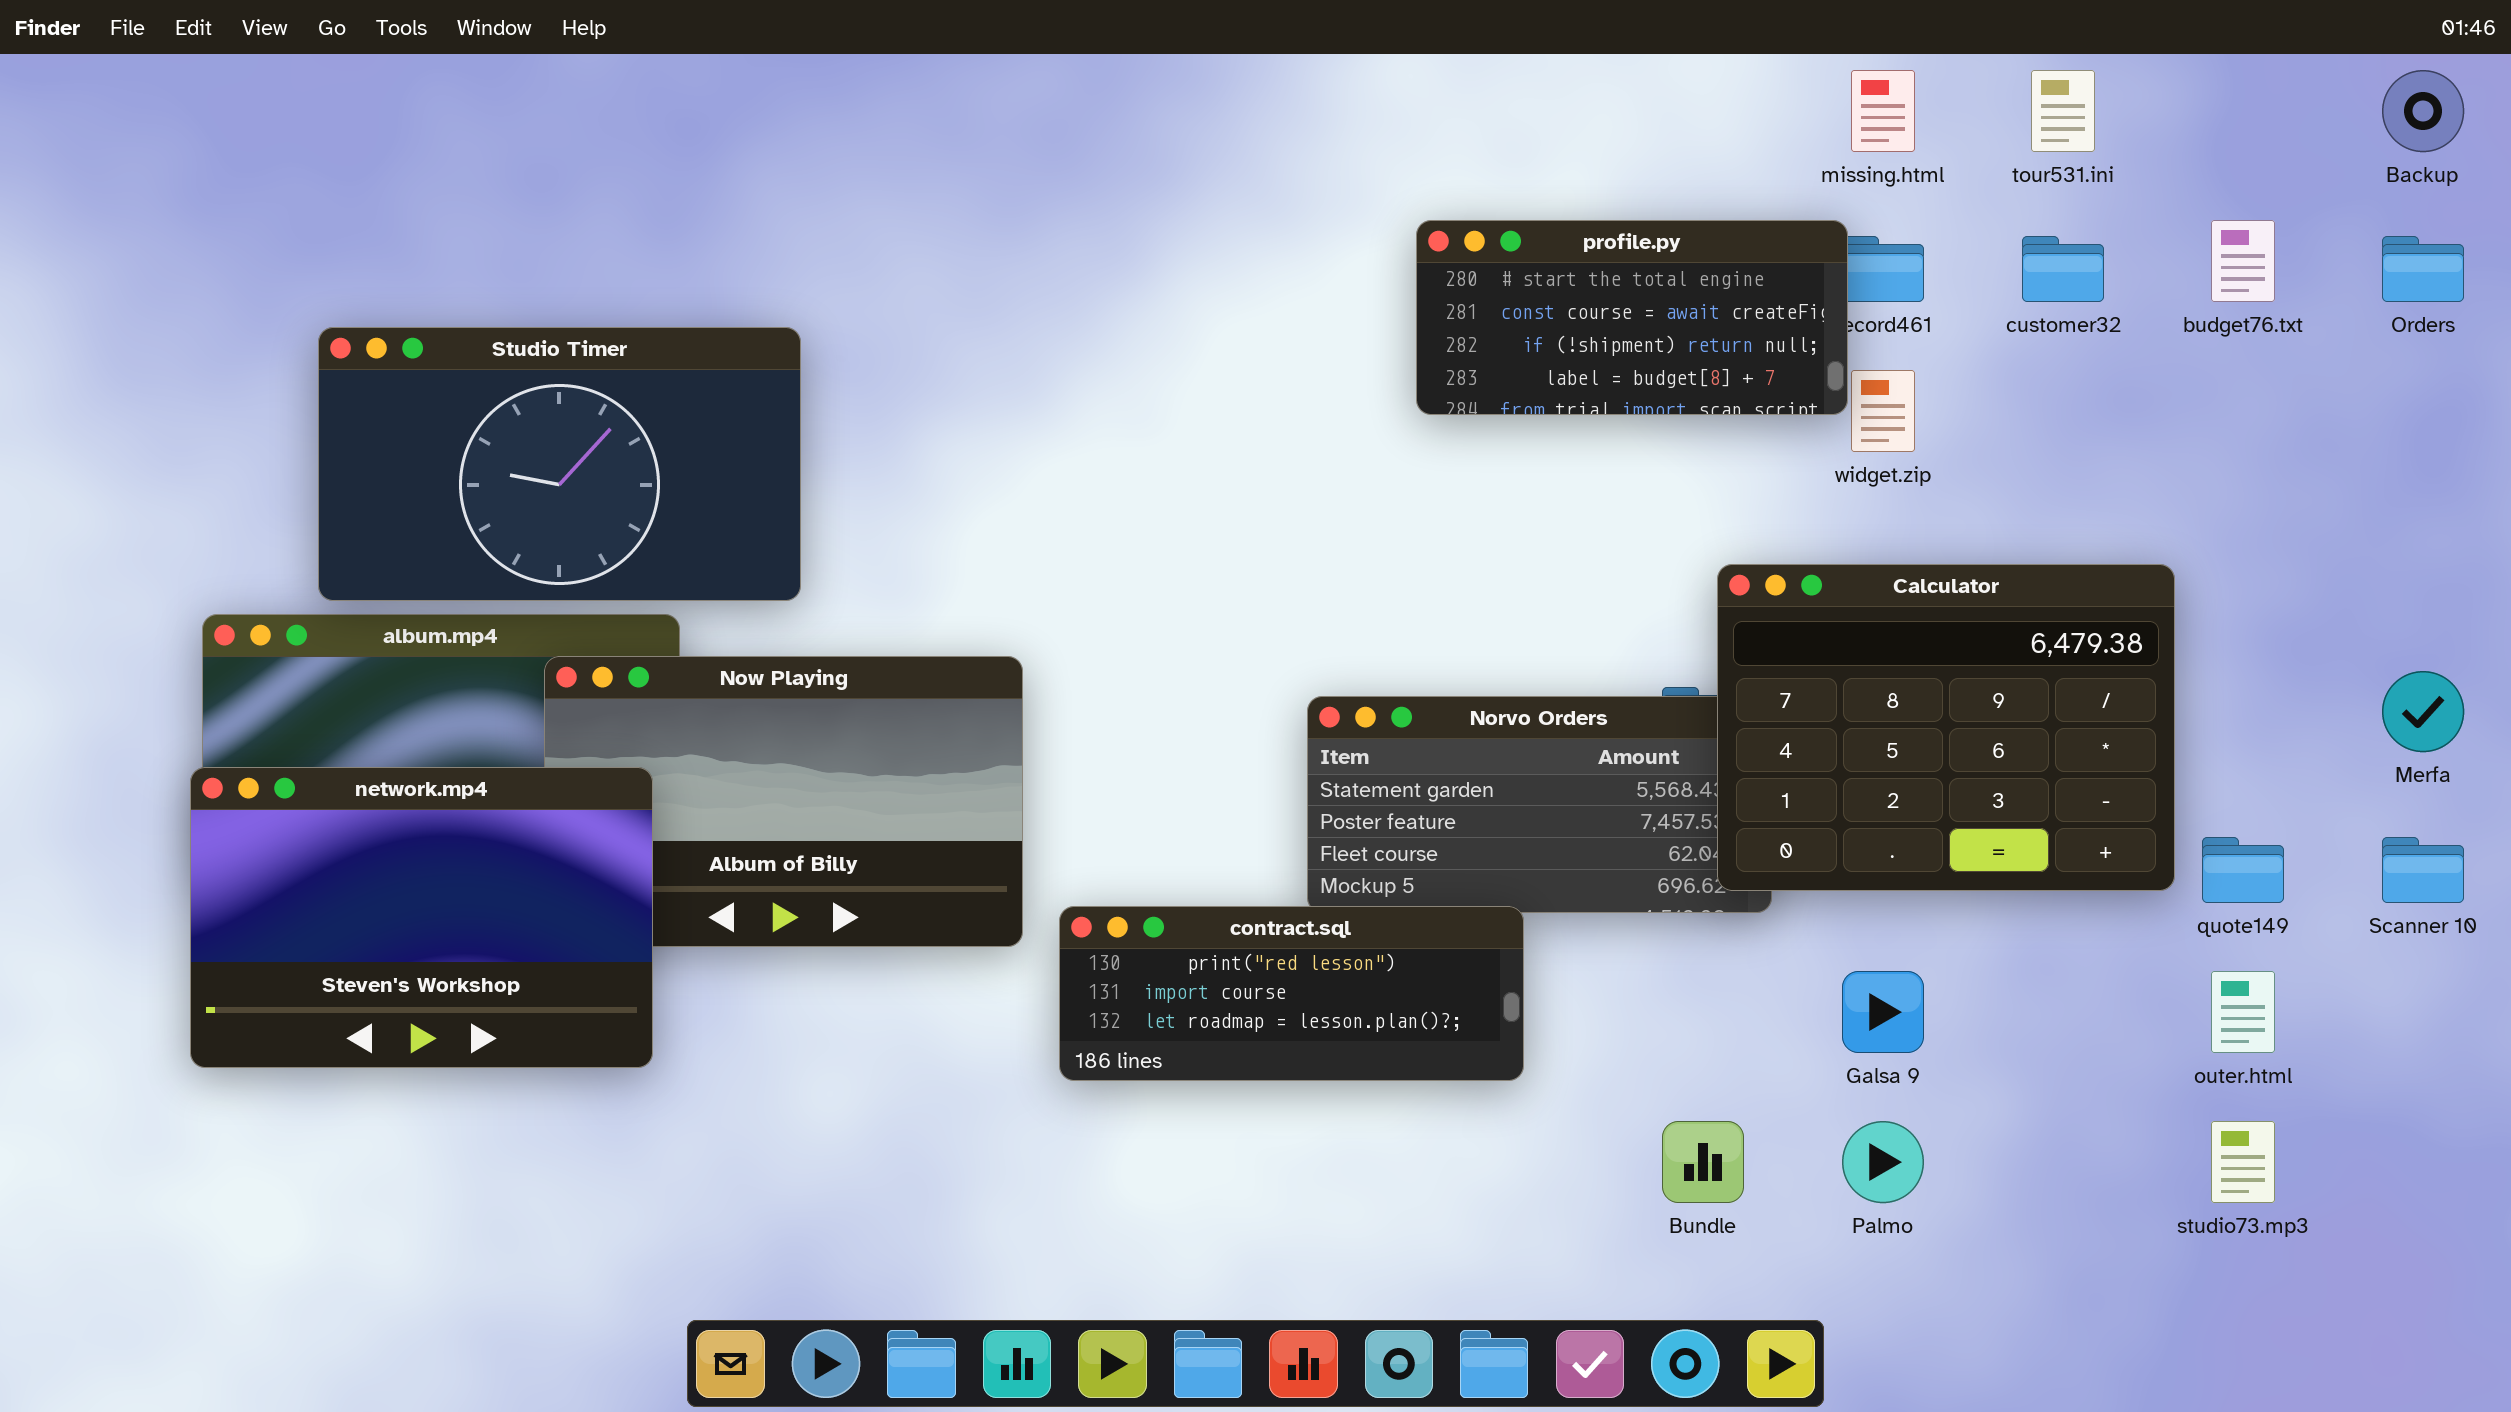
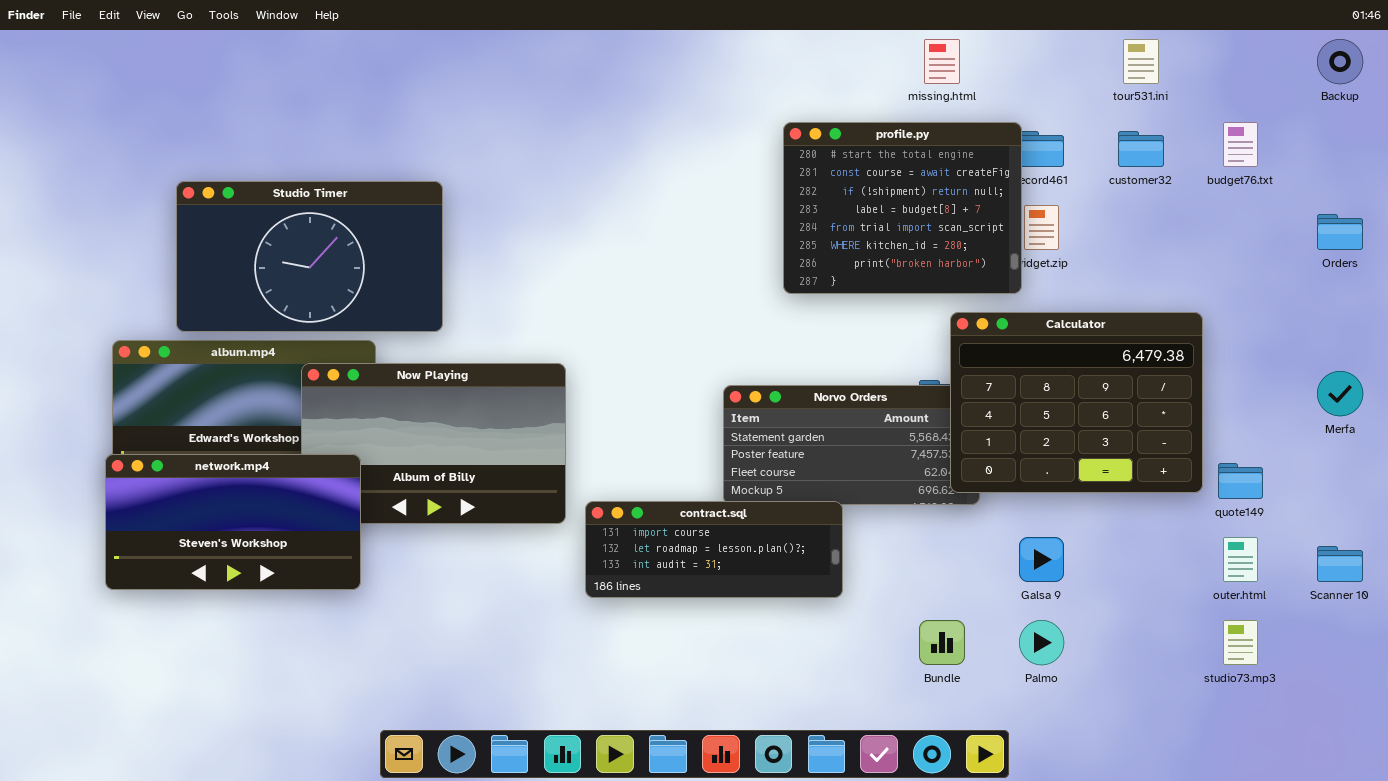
missing.html: [1851,70,1915,152] -> [924,39,960,84], moved
profile.py: [1416,220,1848,415] -> [783,122,1022,294], resized
Orders: [2382,236,2464,302] -> [1317,214,1363,250], moved
network.mp4: [190,767,653,1068] -> [105,454,361,590], resized
Scanner 10: [2382,837,2464,903] -> [1317,546,1363,582], moved
contract.sql: [1059,906,1524,1081] -> [585,501,843,598], scrolled down 1 row

